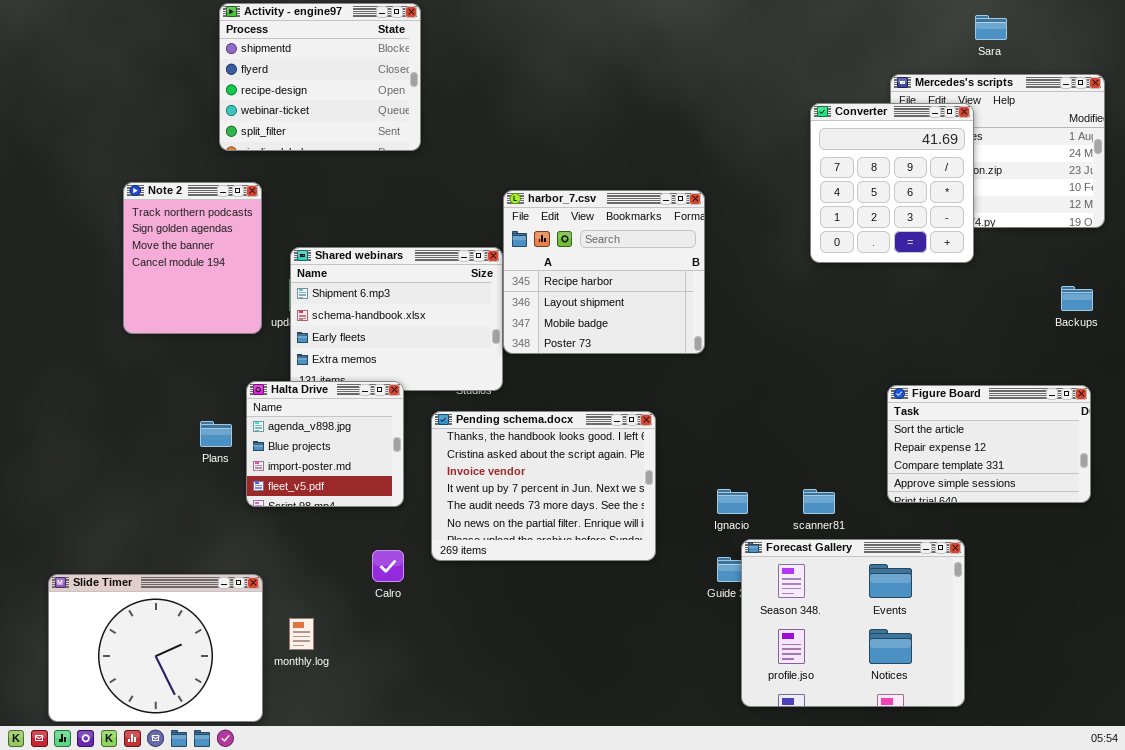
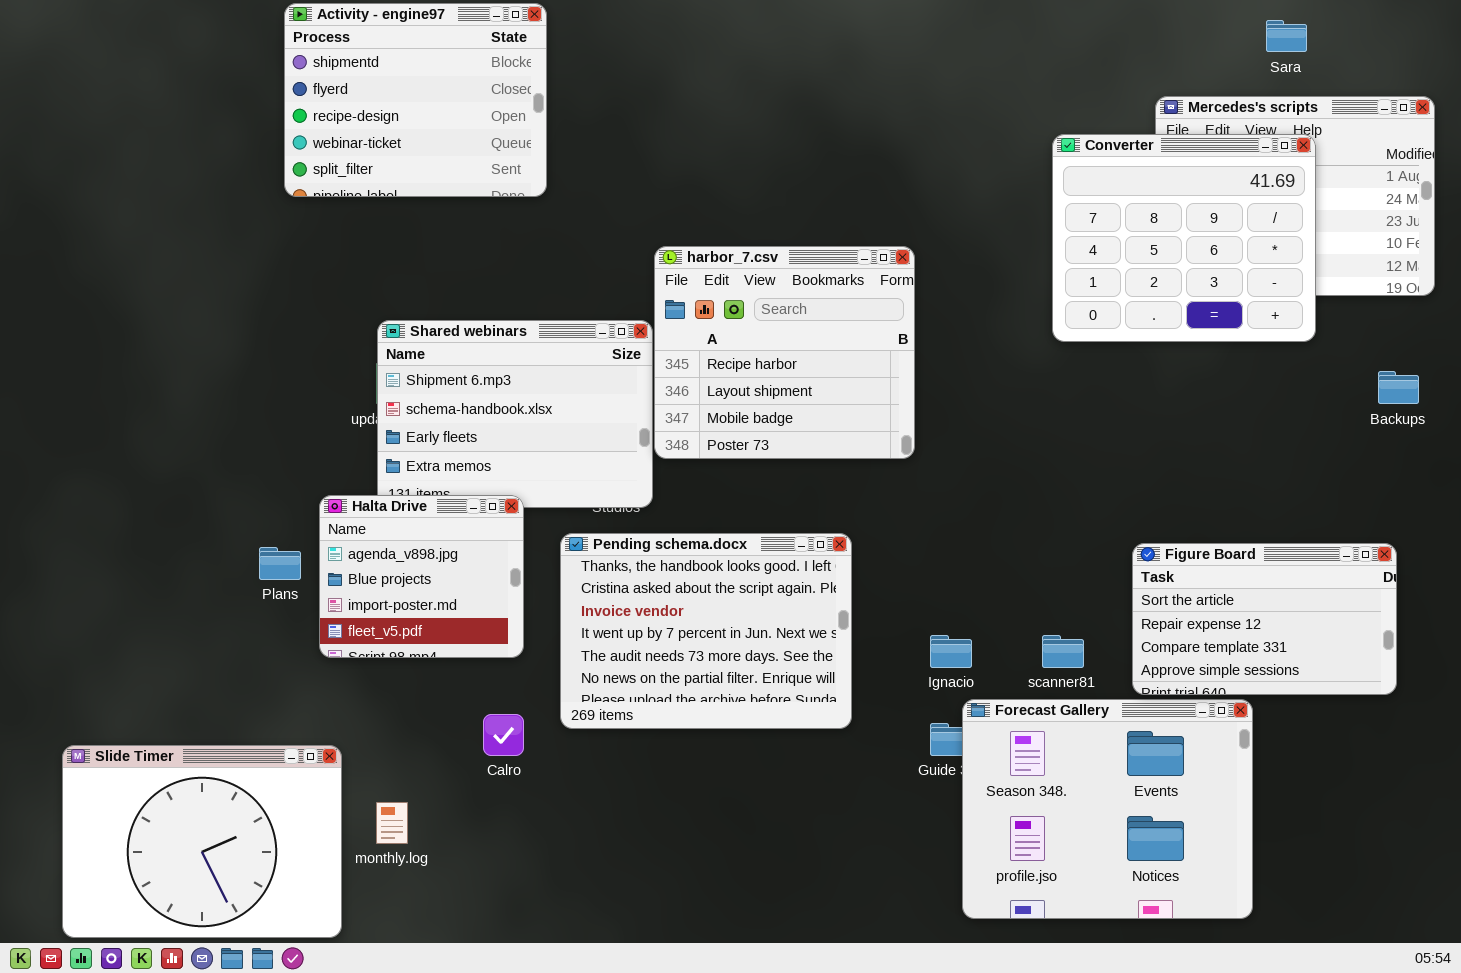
Converter: [810,103,974,263] -> [1052,134,1316,342], resized
Note 2: [123,182,262,334] -> none, closed
Figure Board: [887,385,1091,503] -> [1132,543,1397,695], moved

